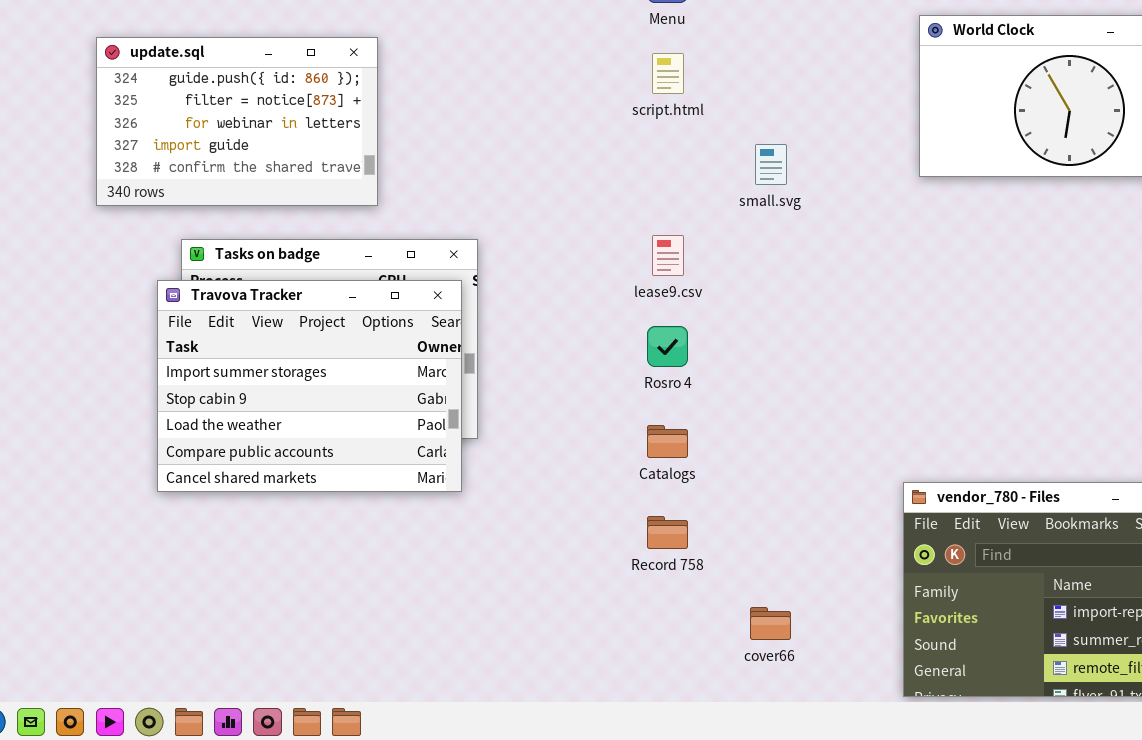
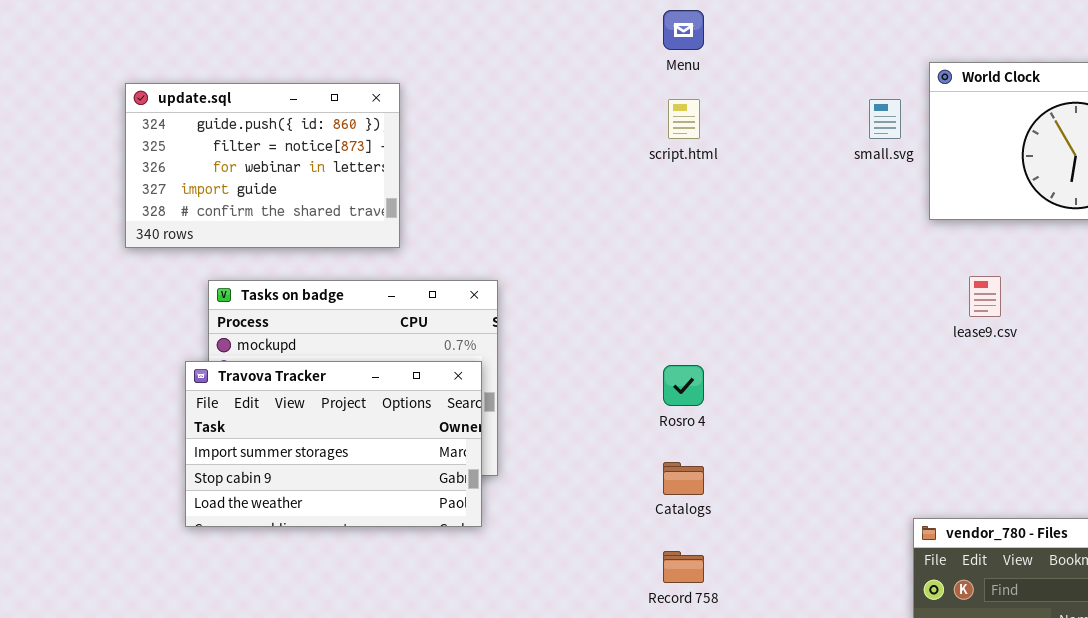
small.svg: [755,144,787,185] -> [869,99,901,139], moved
lease9.csv: [652,235,684,276] -> [969,276,1001,317], moved
Travova Tracker: [157,280,462,492] -> [185,361,482,527], resized

